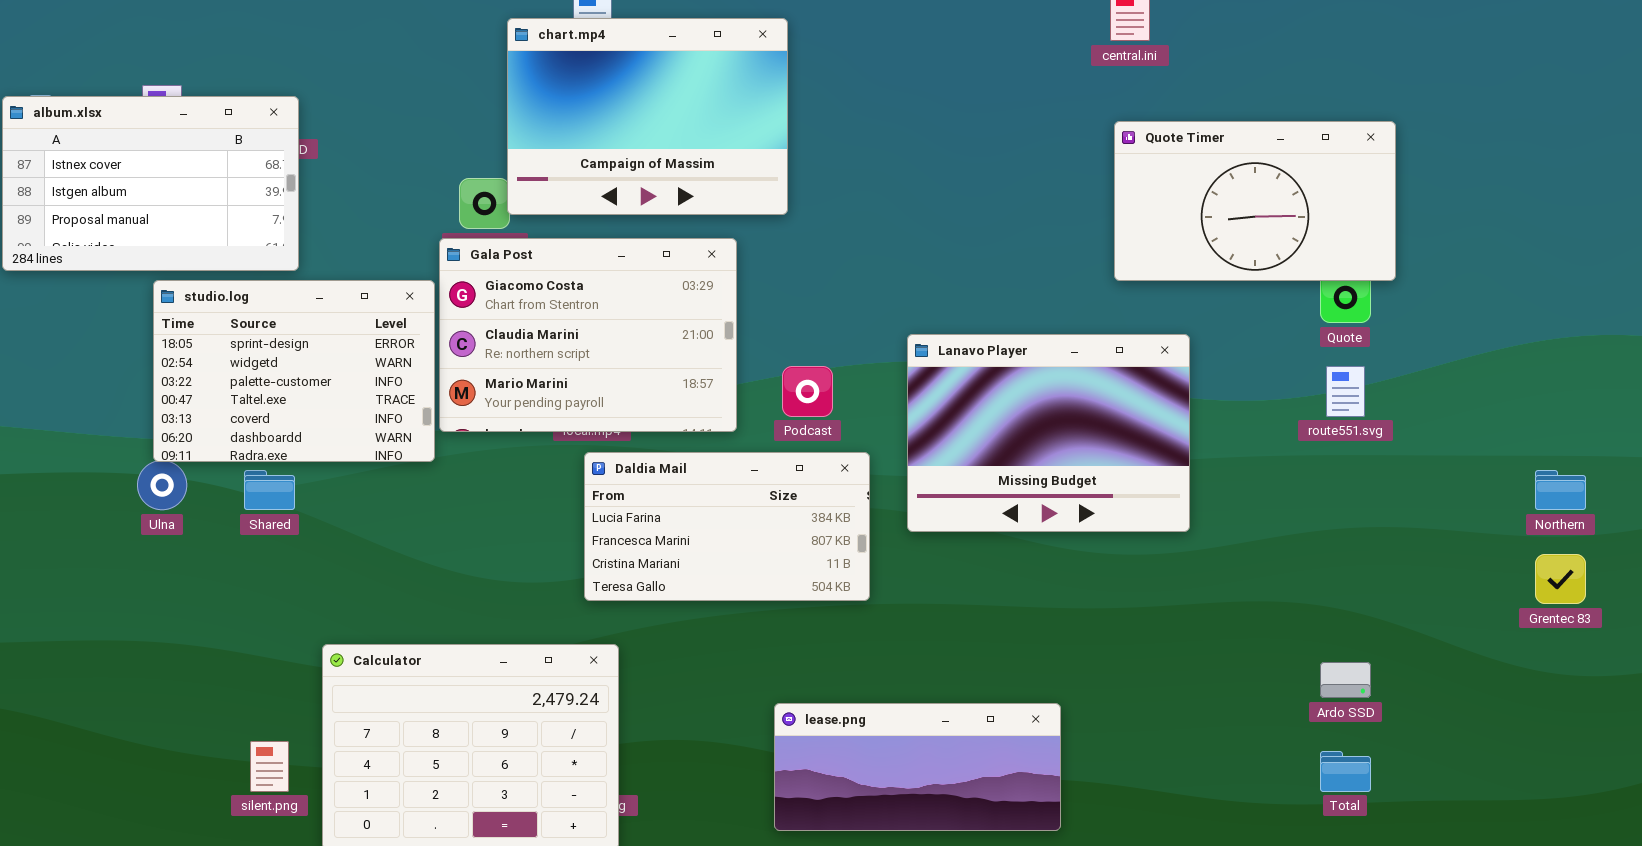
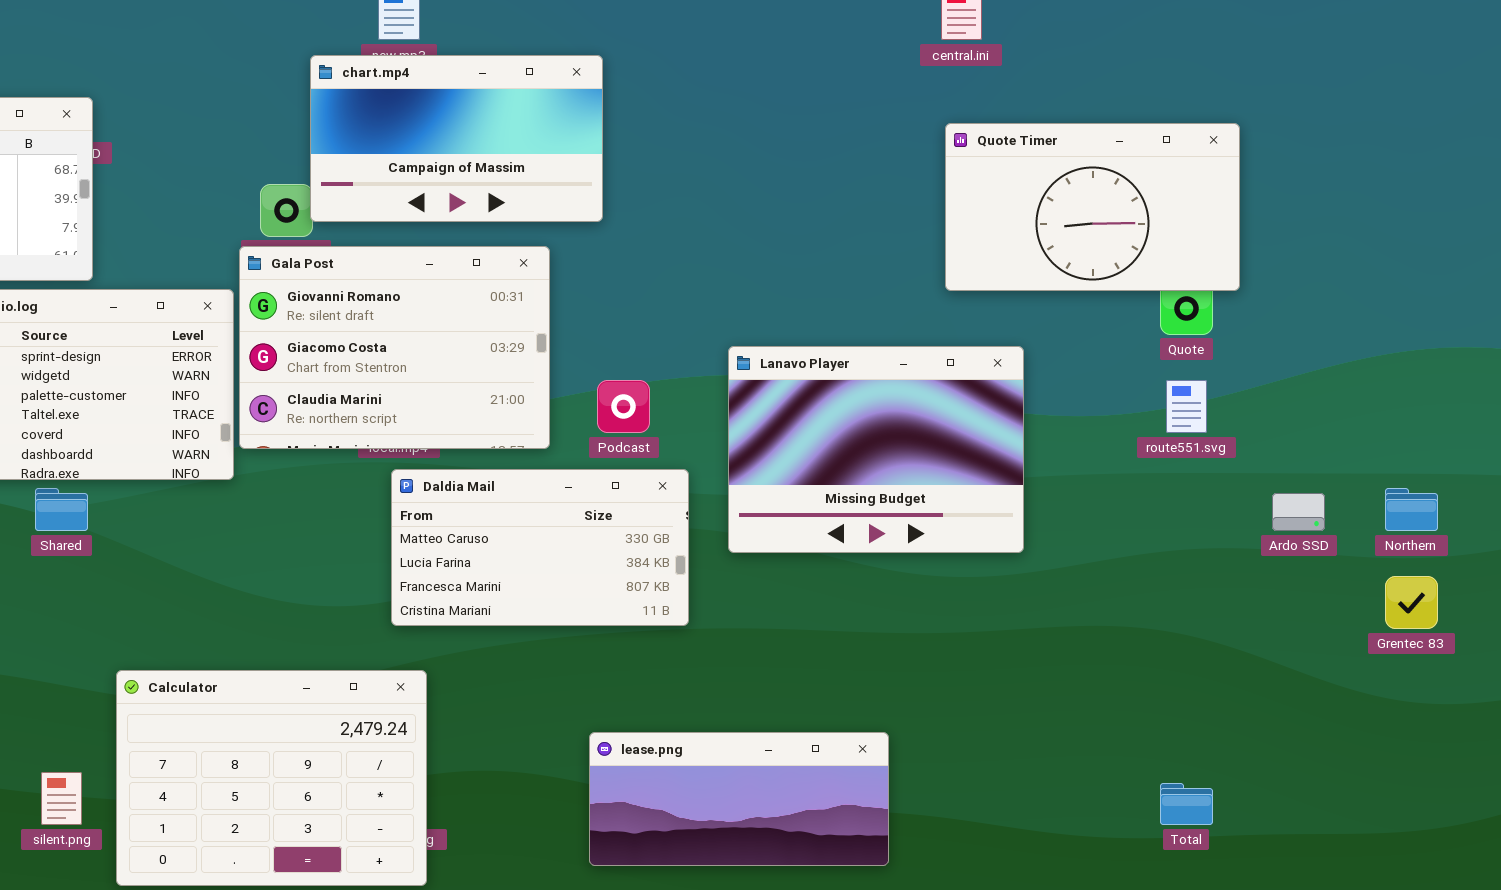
chart.mp4: [507,18,788,215] -> [310,55,603,222], resized
Gala Post: [439,238,737,432] -> [239,246,550,449], scrolled up 1 row
Daldia Mail: [584,452,870,601] -> [391,469,689,626], scrolled up 1 row
Ardo SSD: [1320,662,1371,698] -> [1272,493,1325,531], moved

